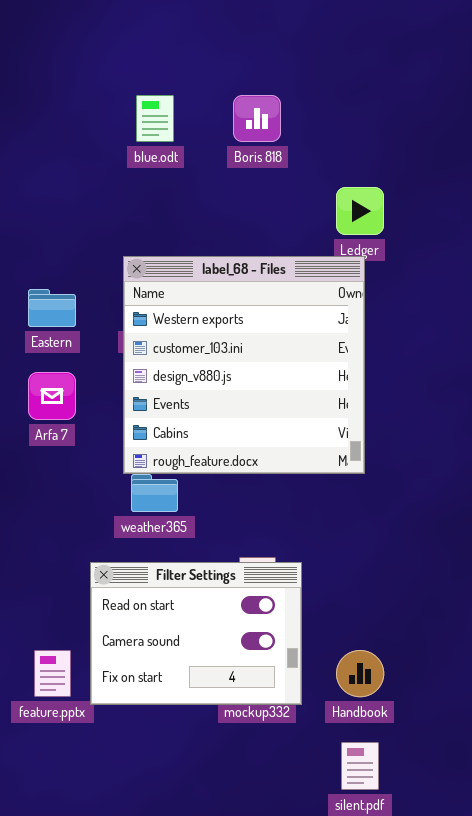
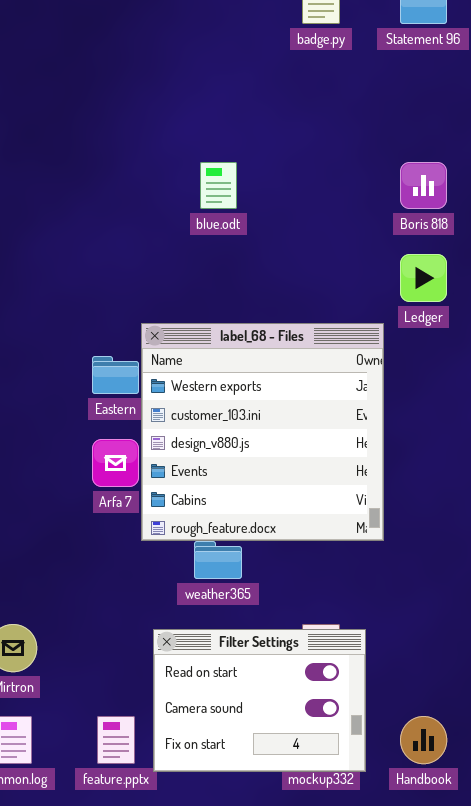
Boris 818: [233,95,281,142] -> [400,162,447,209], moved
label_68 - Files: [123,256,365,474] -> [141,323,384,541], moved

